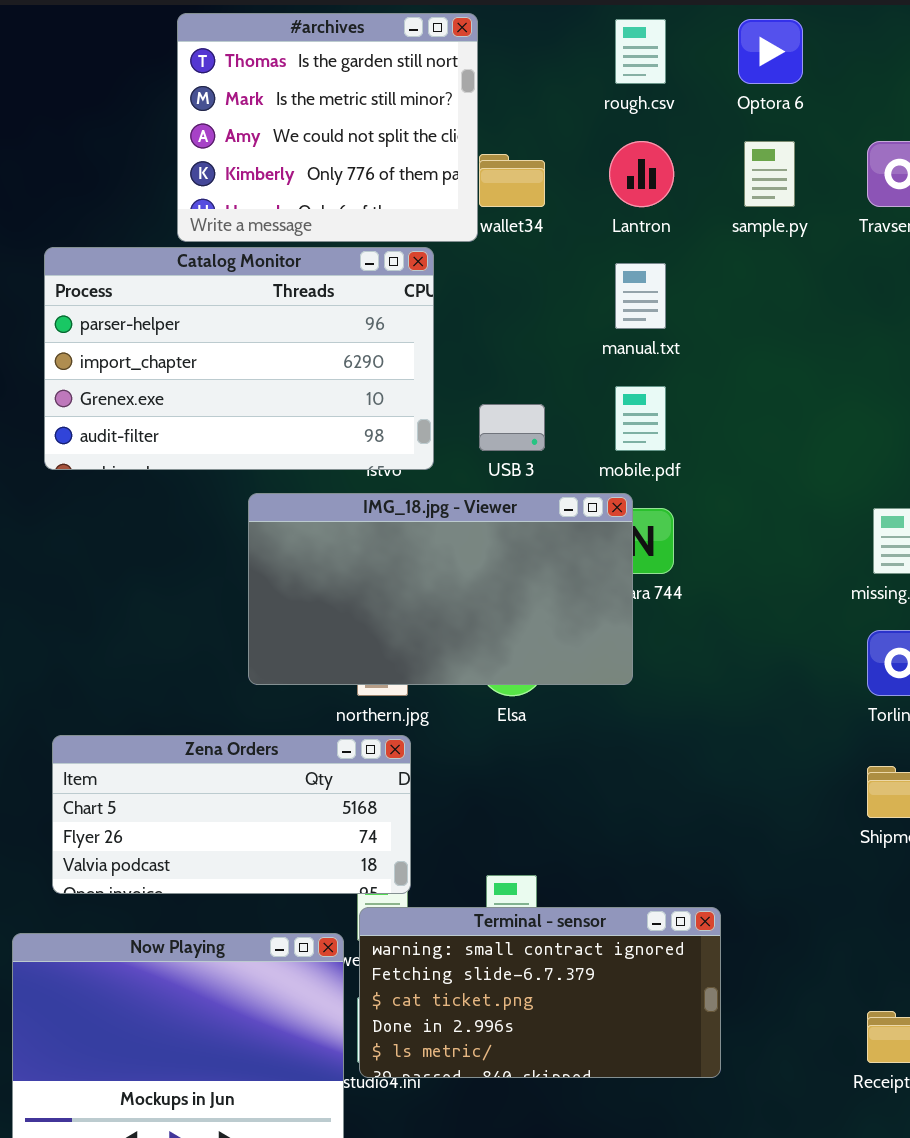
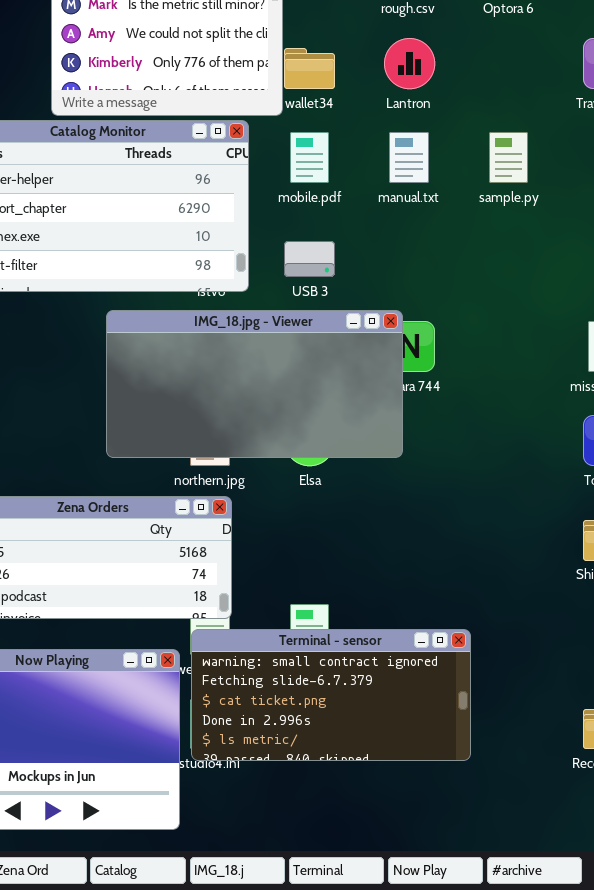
sample.py: [744,141,795,207] -> [489,132,528,183], moved
mobile.pdf: [615,386,666,451] -> [290,132,329,183], moved

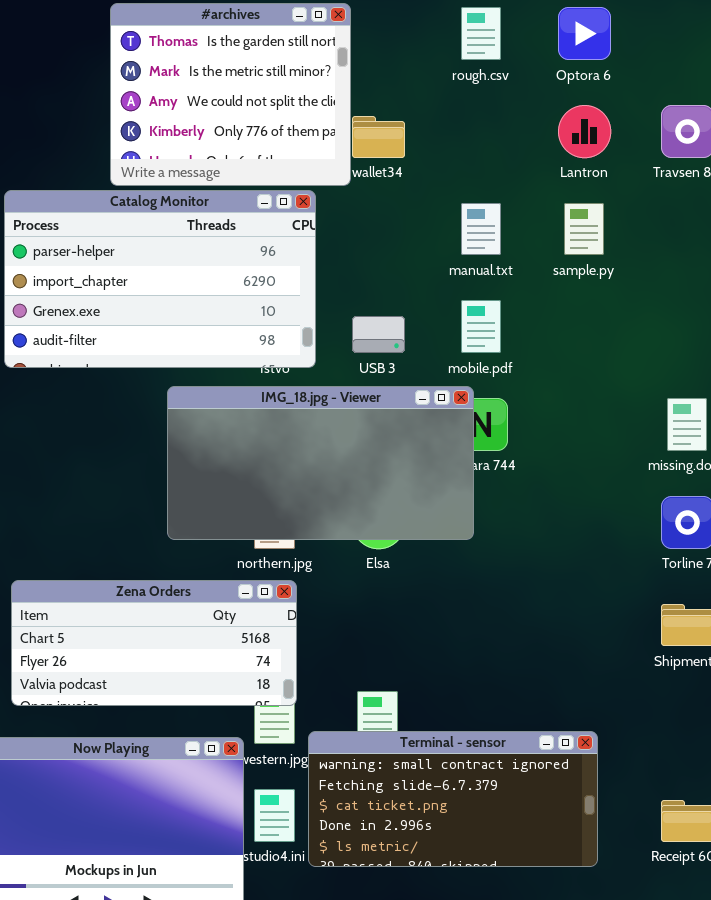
Lantron: [384,38,435,89] -> [558,105,611,158], moved
mobile.pdf: [290,132,329,183] -> [461,300,501,353], moved
Terminal - sensor: [191,629,471,761] -> [308,731,598,867], moved

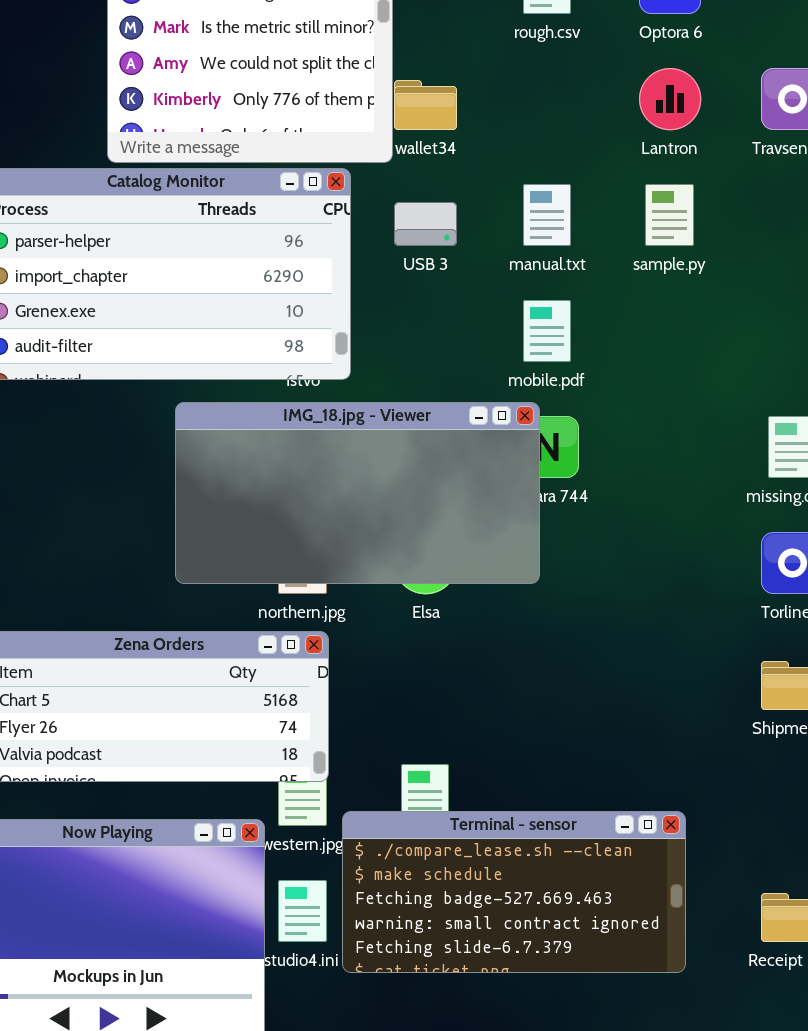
USB 3: [352,316,405,353] -> [394,202,457,246], moved
Terminal - sensor: [308,731,598,867] -> [342,811,686,973], scrolled up 3 rows

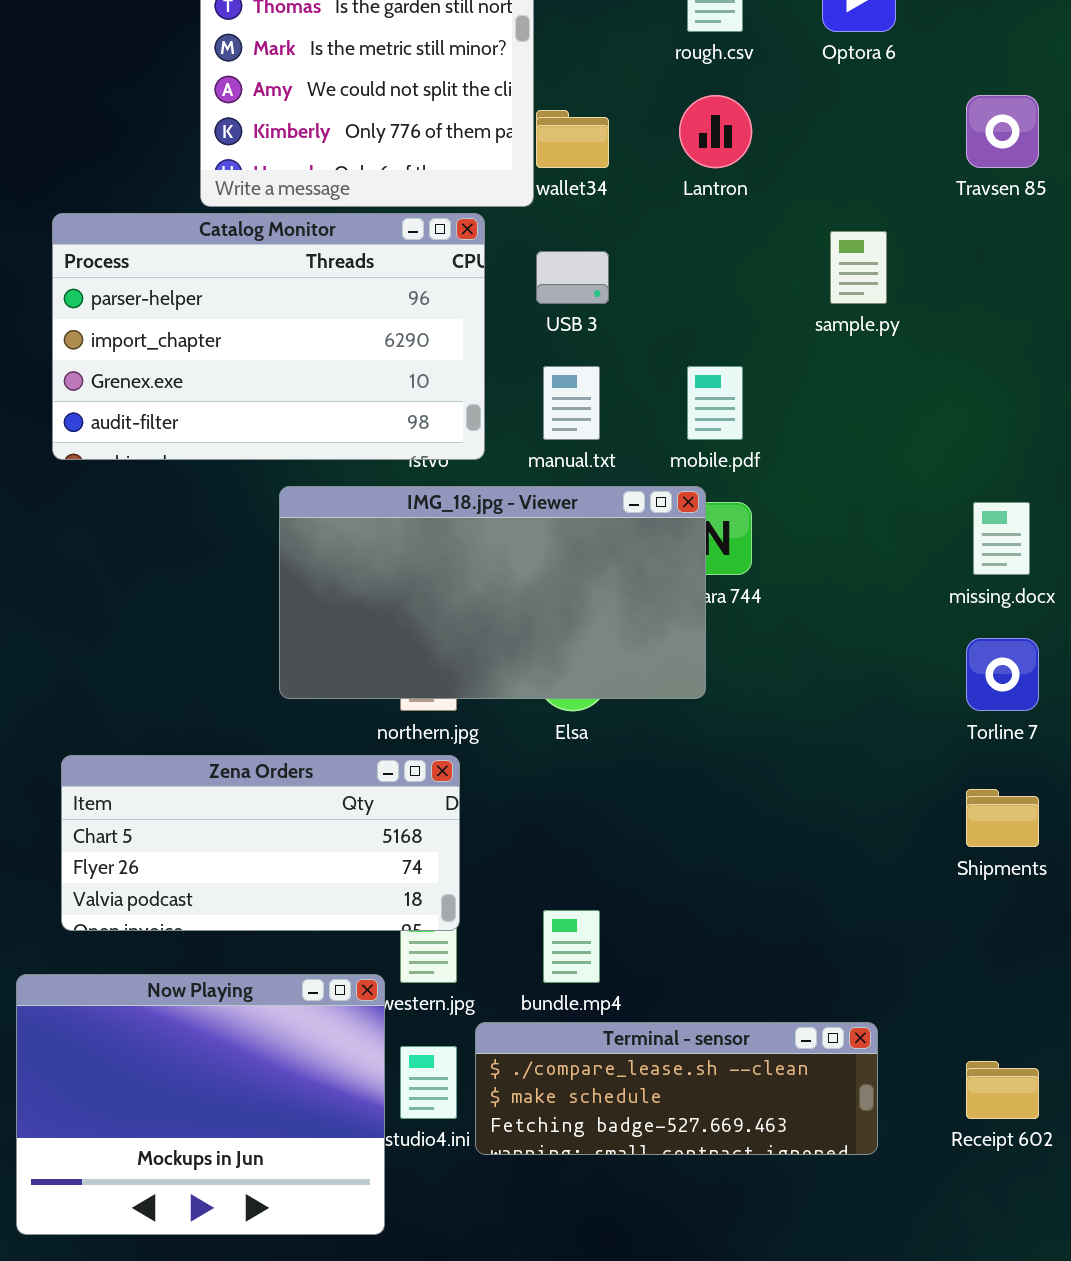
Lantron: [639,68,701,130] -> [679,95,752,168], moved
manual.txt: [523,184,571,246] -> [543,366,600,440], moved
Terminal - sensor: [342,811,686,973] -> [475,1022,878,1155], resized

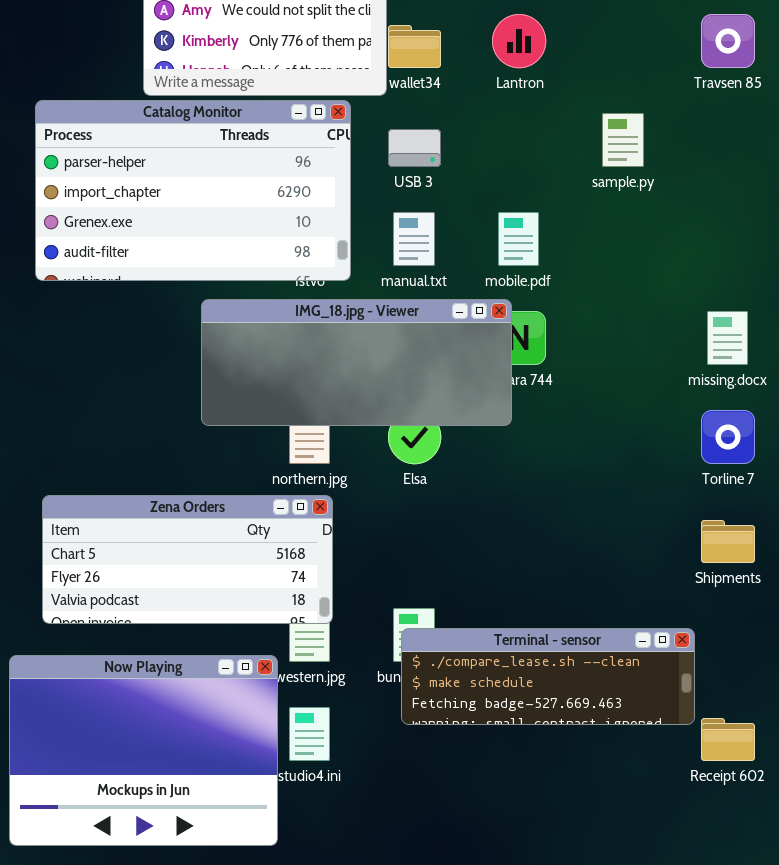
IMG_18.jpg - Viewer: [279,486,706,699] -> [201,299,512,426], resized
Terminal - sensor: [475,1022,878,1155] -> [401,628,695,725], moved

